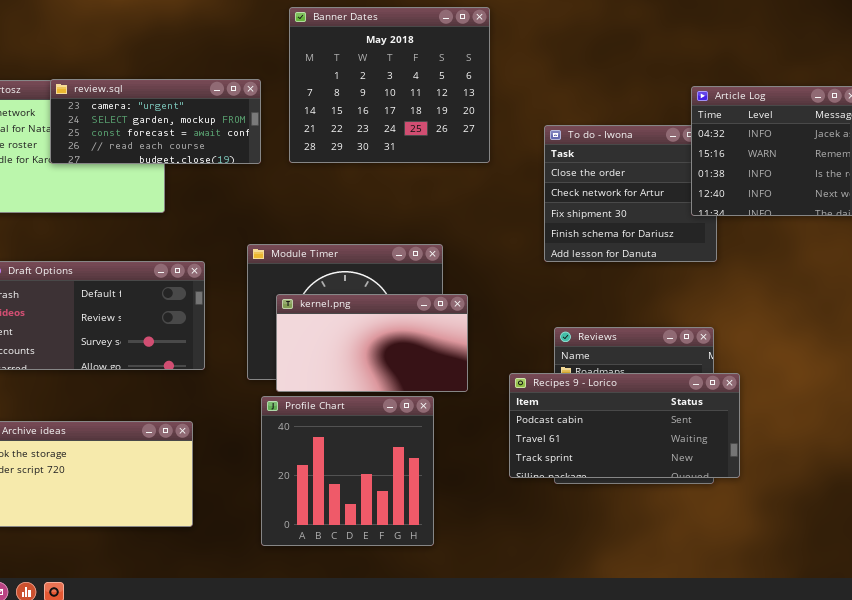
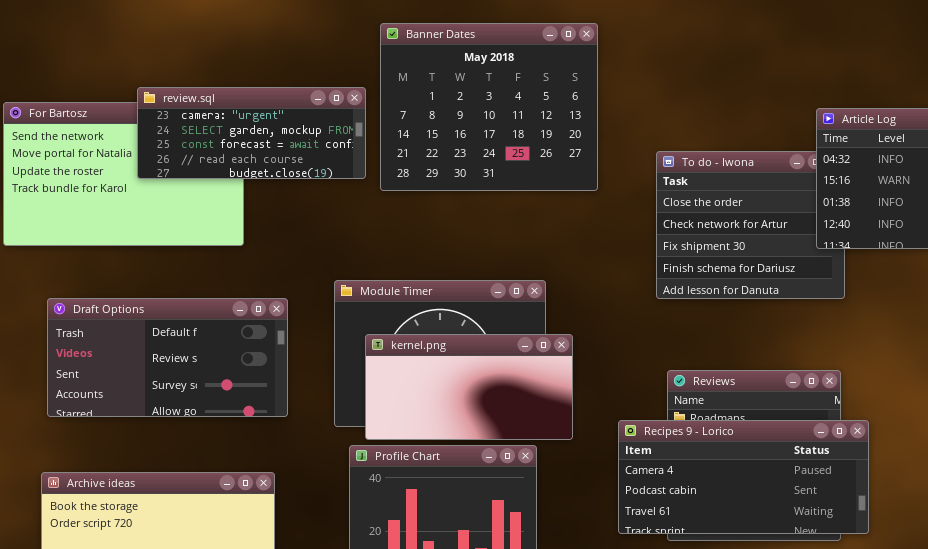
review.sql: [50,79,261,164] -> [137,87,366,179], moved
Recipes 9 - Lorico: [509,373,740,478] -> [618,420,869,534], scrolled up 1 row

